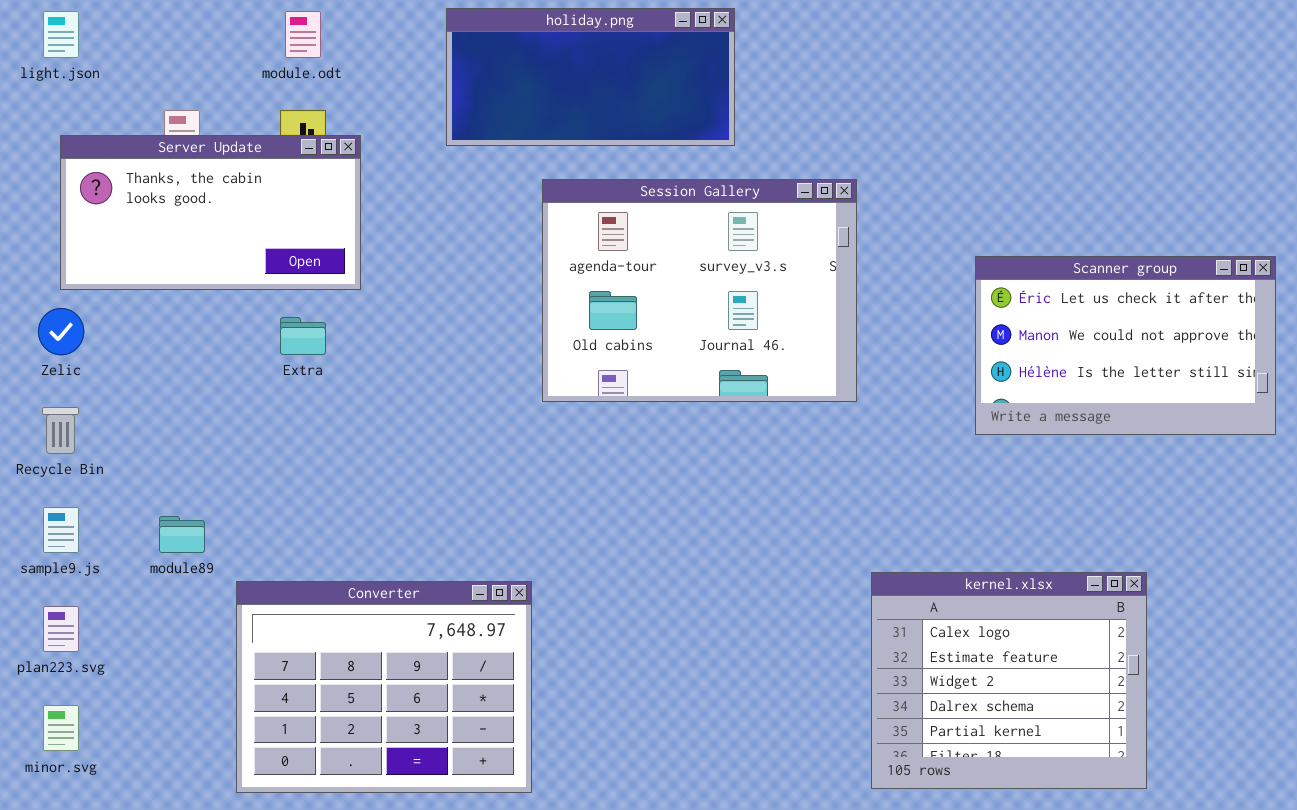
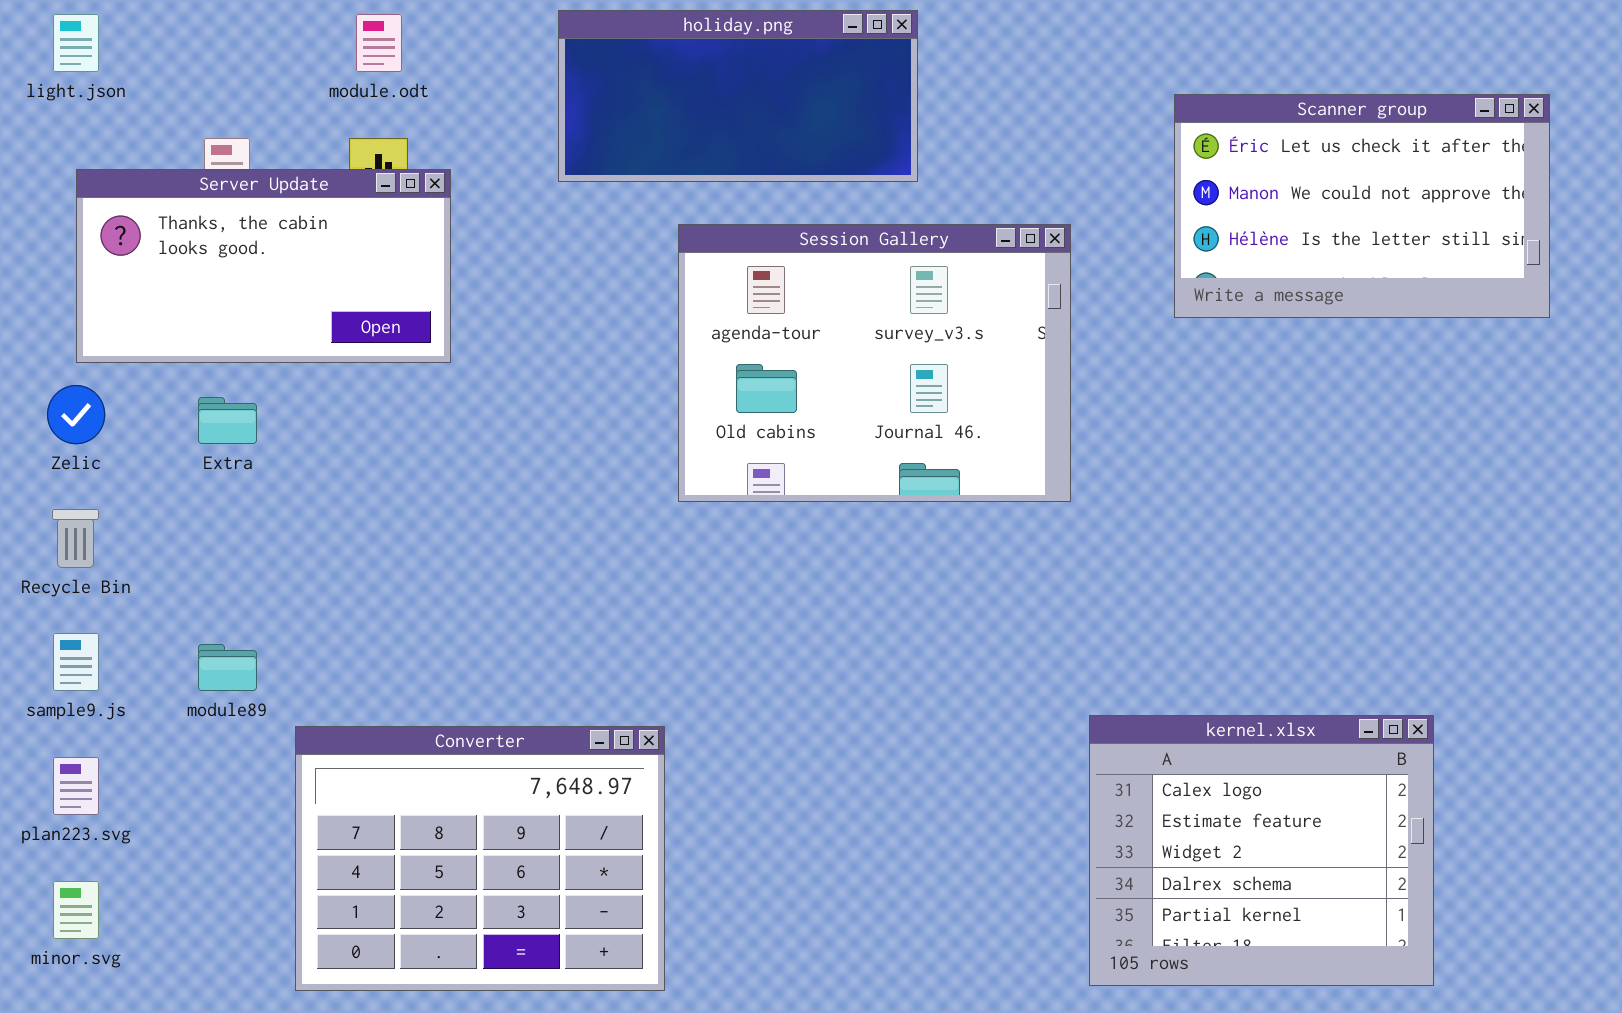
Scanner group: [975,256,1276,435] -> [1174,94,1550,318], moved
Extra: [280,317,326,355] -> [198,397,257,444], moved

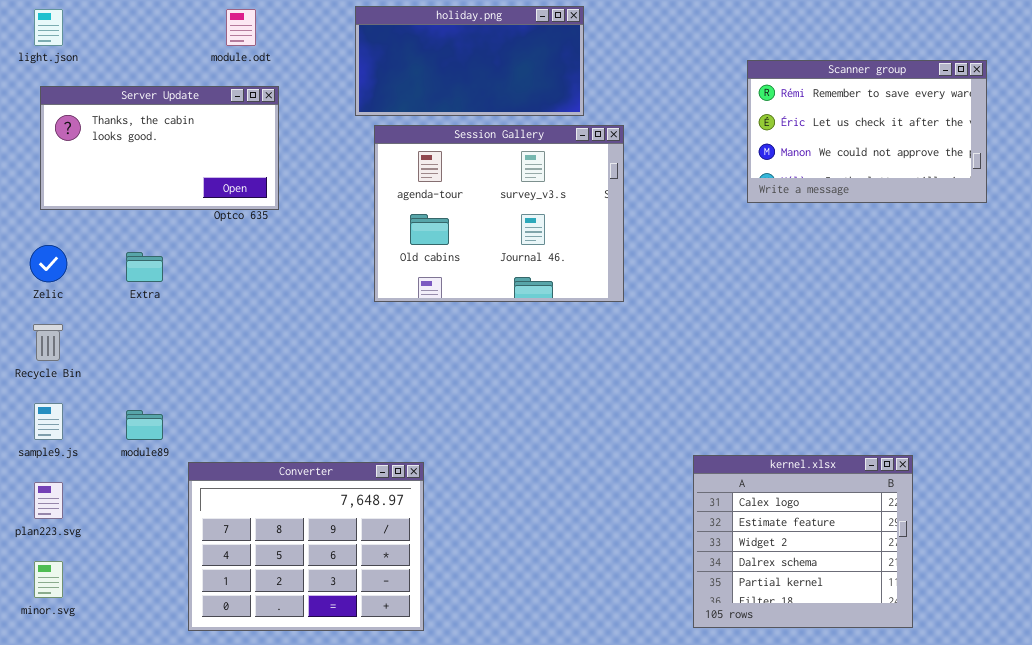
Scanner group: [1174,94,1550,318] -> [747,60,987,203], scrolled up 1 row
Server Update: [76,169,451,363] -> [40,86,279,210], moved
Session Gallery: [678,224,1071,502] -> [374,125,624,302], moved

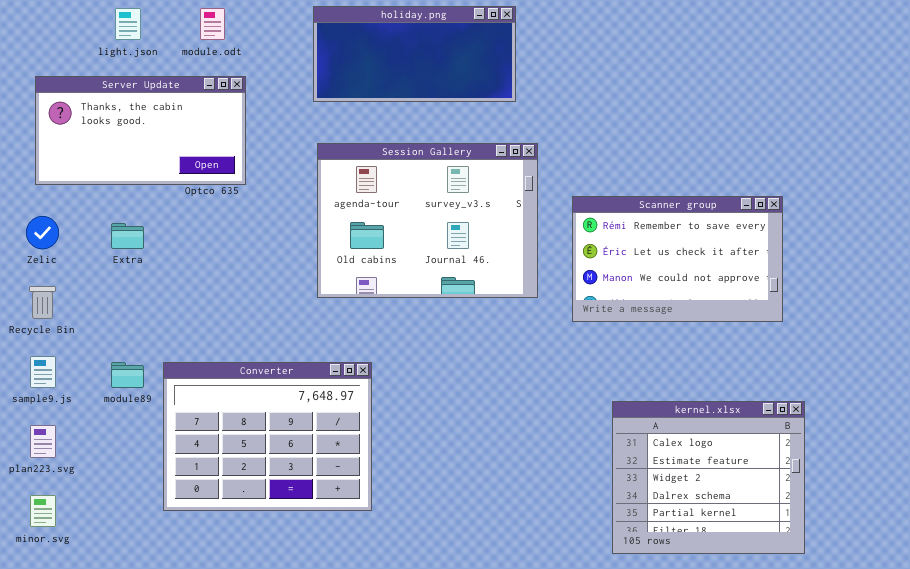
light.json: [34,9,63,46] -> [115,8,141,40], moved
Scanner group: [747,60,987,203] -> [572,196,783,322], moved
Session Gallery: [374,125,624,302] -> [317,143,538,298], moved
Converter: [188,462,424,631] -> [163,362,372,511], moved

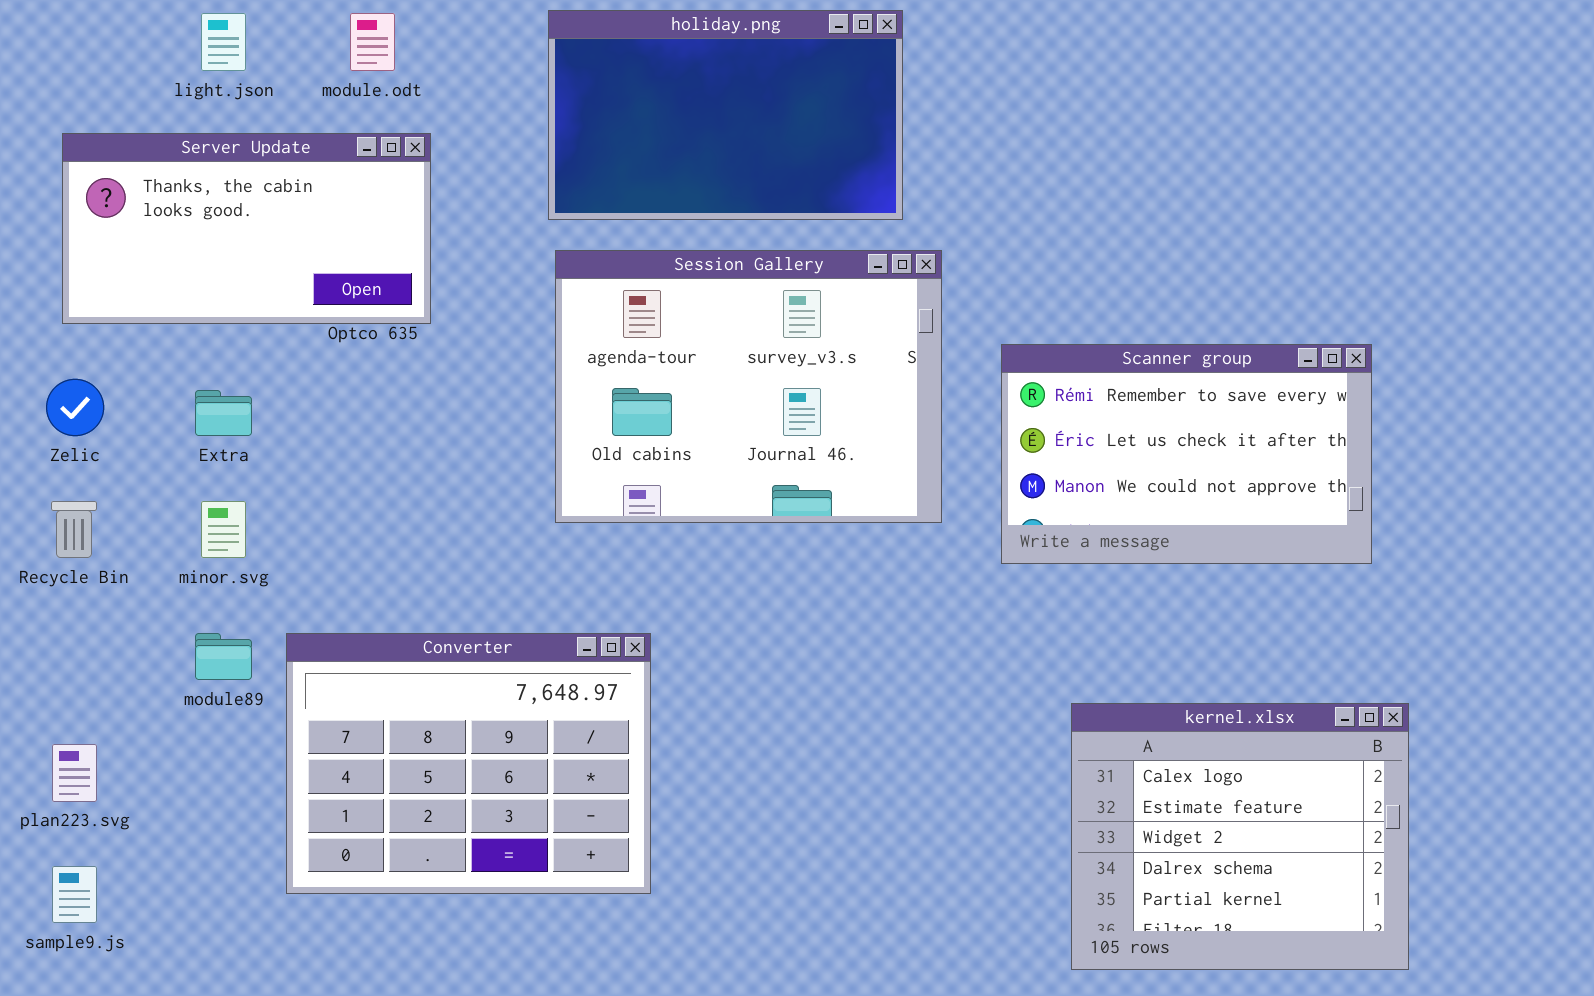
holiday.png: [313,6,516,102] -> [548,10,903,220], resized
sample9.js: [30,356,56,388] -> [52,866,97,923], moved
minor.svg: [30,495,56,527] -> [201,501,246,558], moved

